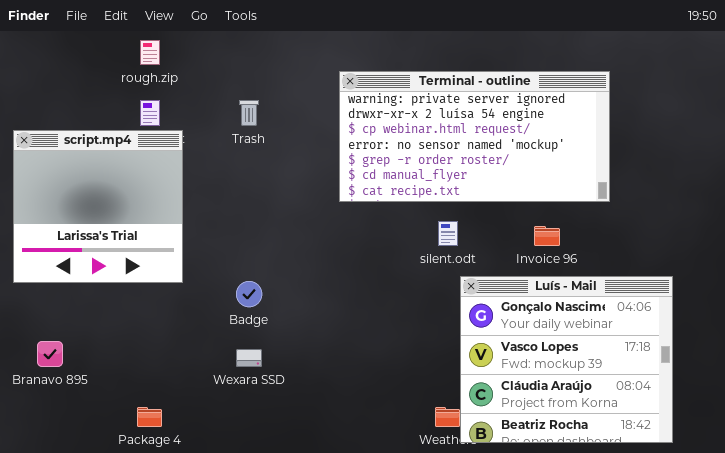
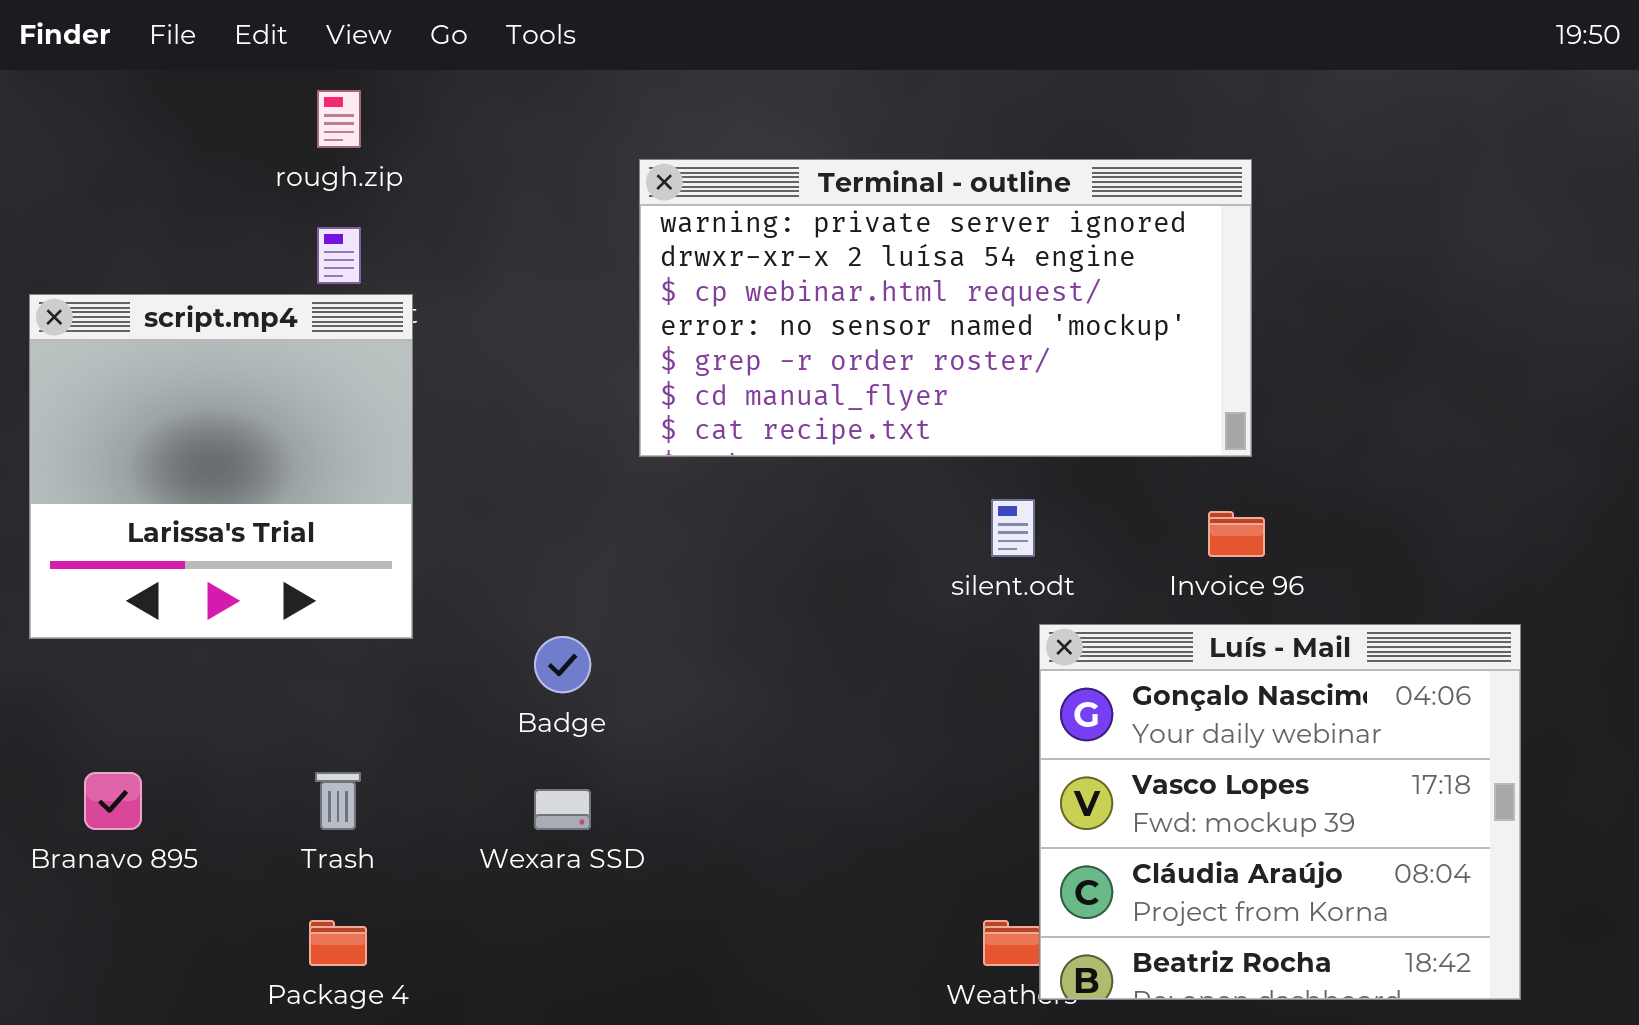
Terminal - outline: [339,71,610,202] -> [639,159,1252,457], moved
Trash: [239,100,259,126] -> [315,772,361,830], moved

